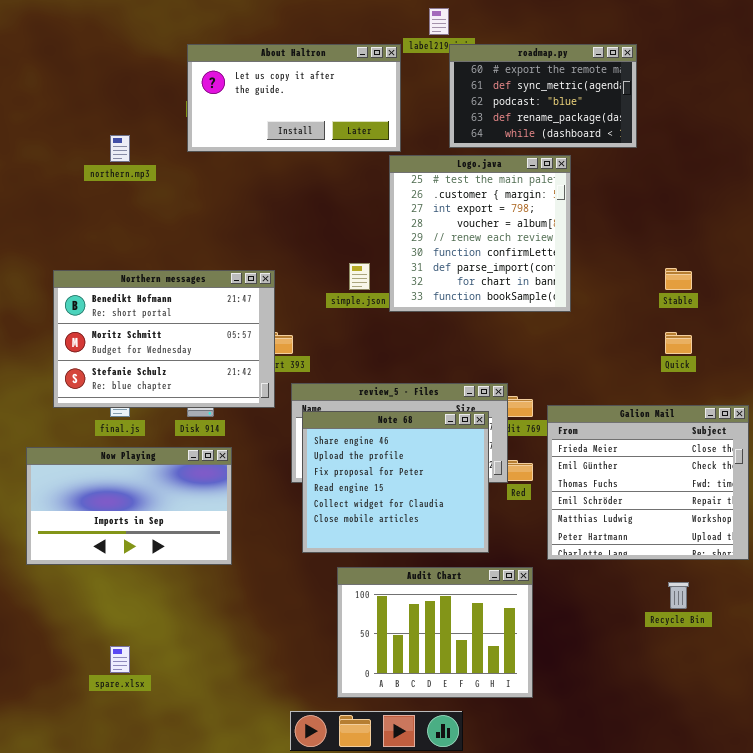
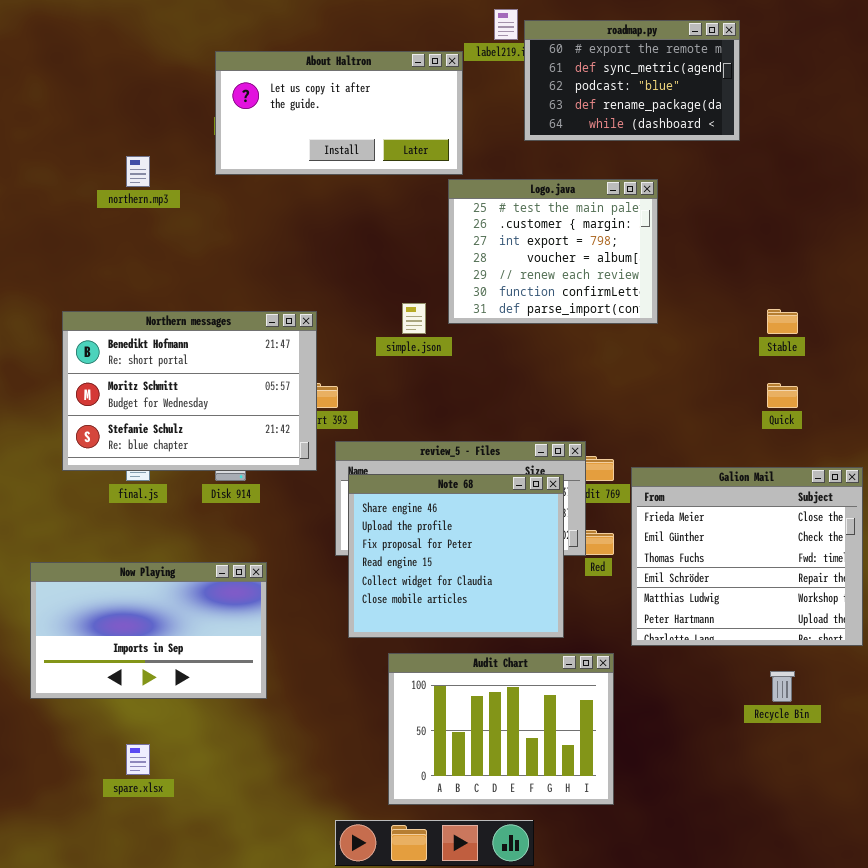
roadmap.py: [449,44,637,148] -> [524,20,740,141], moved
Logo.java: [389,155,571,312] -> [448,179,658,324], resized
Now Playing: [26,447,232,565] -> [30,562,267,699], moved

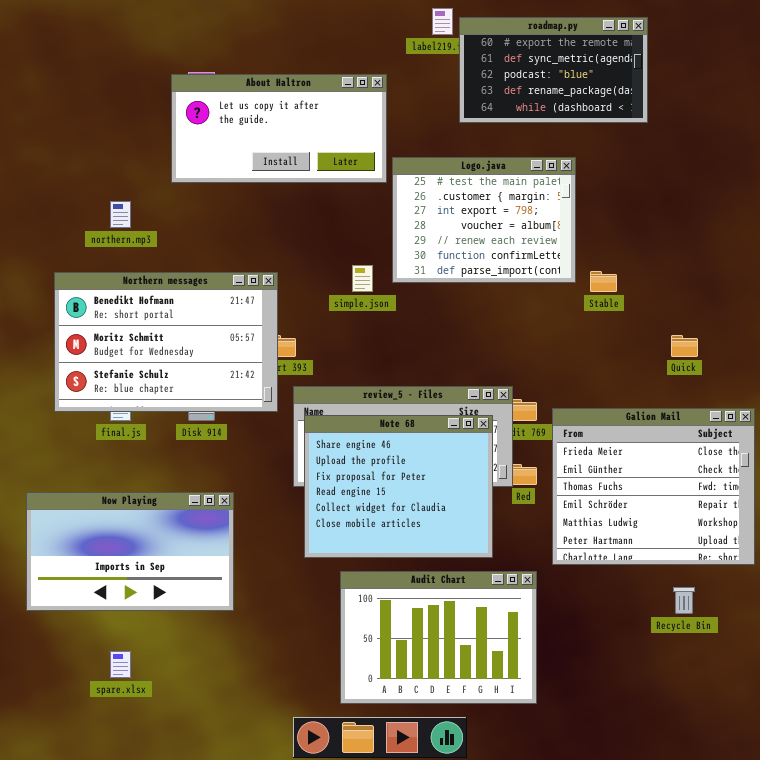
About Haltron: [215,51,463,175] -> [171,74,387,183], moved
northern.mp3: [126,156,150,187] -> [110,201,131,228], moved
Stable: [767,309,798,334] -> [590,271,617,292], moved

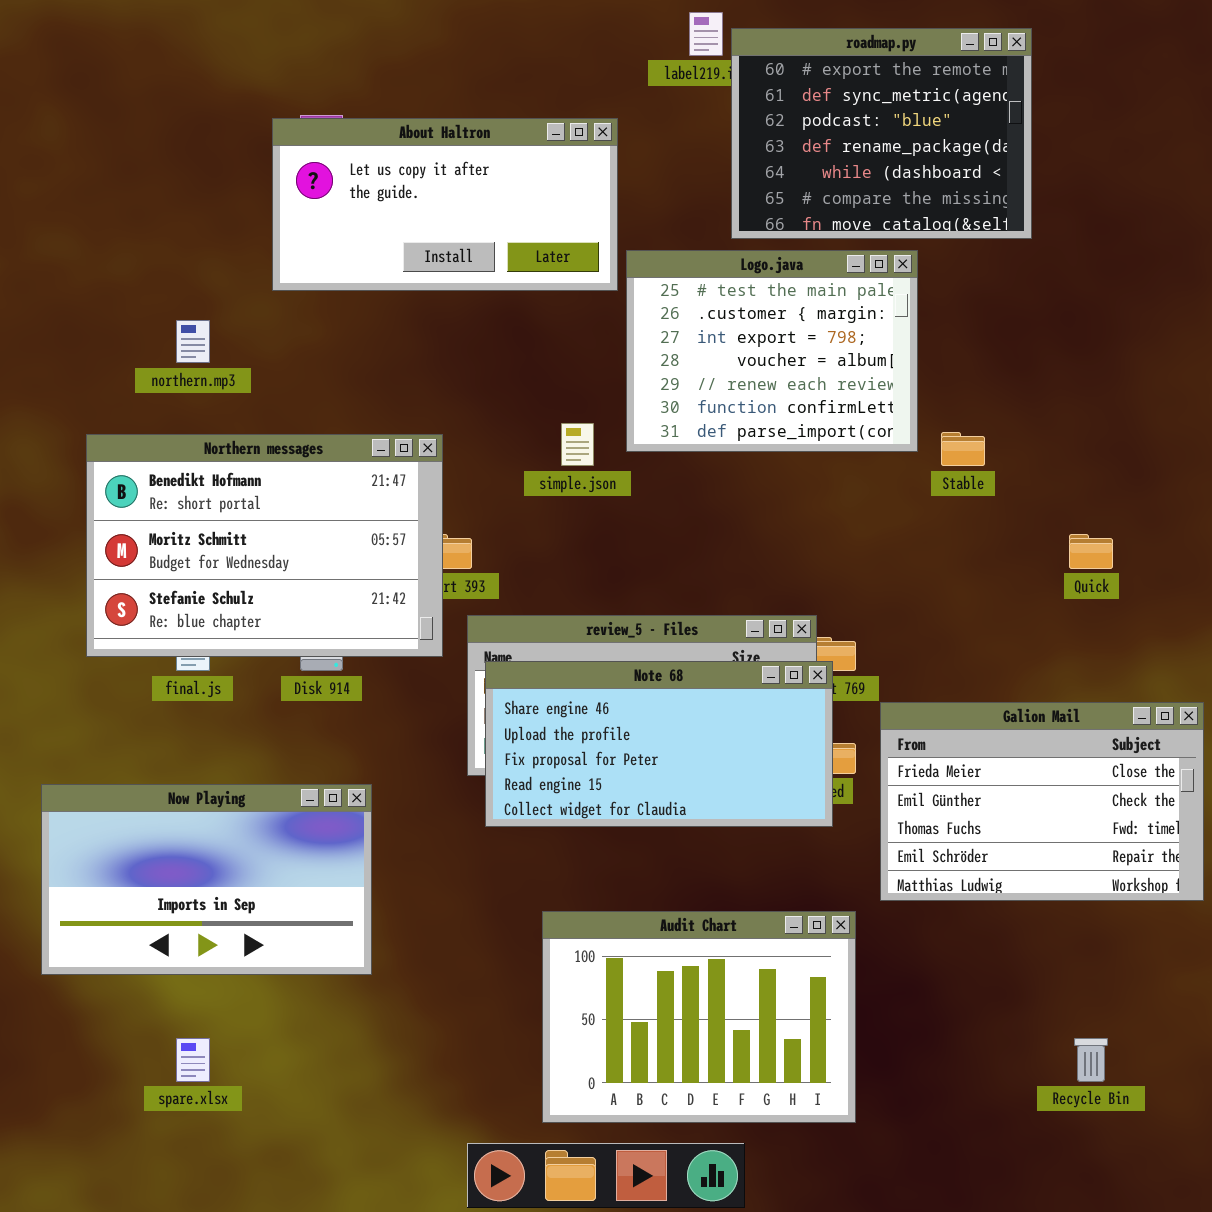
roadmap.py: [459,17,648,123] -> [731,28,1032,239], resized
Galion Mail: [552,408,755,565] -> [880,702,1204,901], resized
Note 68: [304,415,493,558] -> [485,661,833,827], resized
Recycle Bin: [673,587,695,614] -> [1074,1038,1108,1082], moved

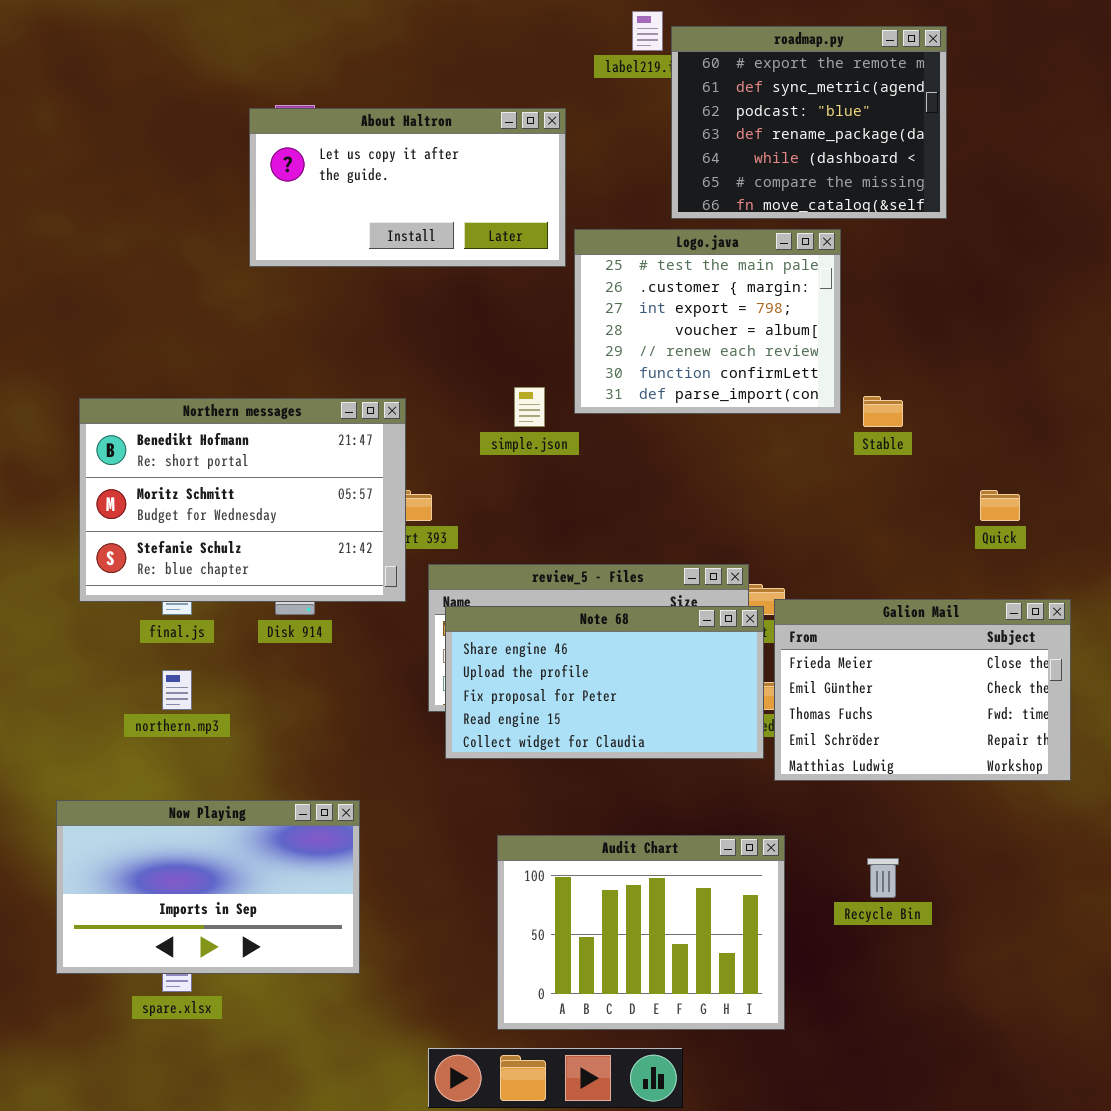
northern.mp3: [176,320,210,363] -> [162,670,192,710], moved
Galion Mail: [880,702,1204,901] -> [774,599,1071,781], moved
Now Playing: [41,784,372,975] -> [56,800,360,974], moved
Recycle Bin: [1074,1038,1108,1082] -> [867,858,899,898], moved

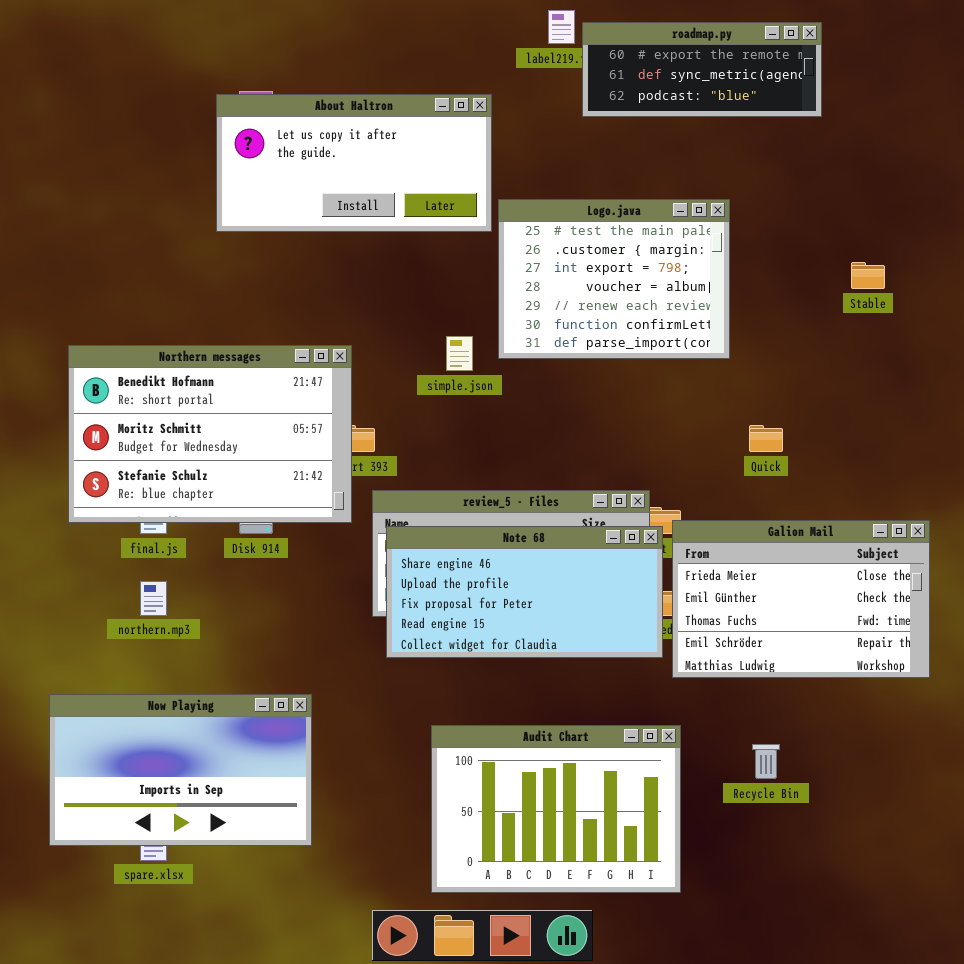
roadmap.py: [671,26,947,219] -> [582,22,822,117], resized
Stable: [863,396,903,427] -> [851,262,885,289], moved
Quick: [980,490,1020,521] -> [749,425,783,452], moved

